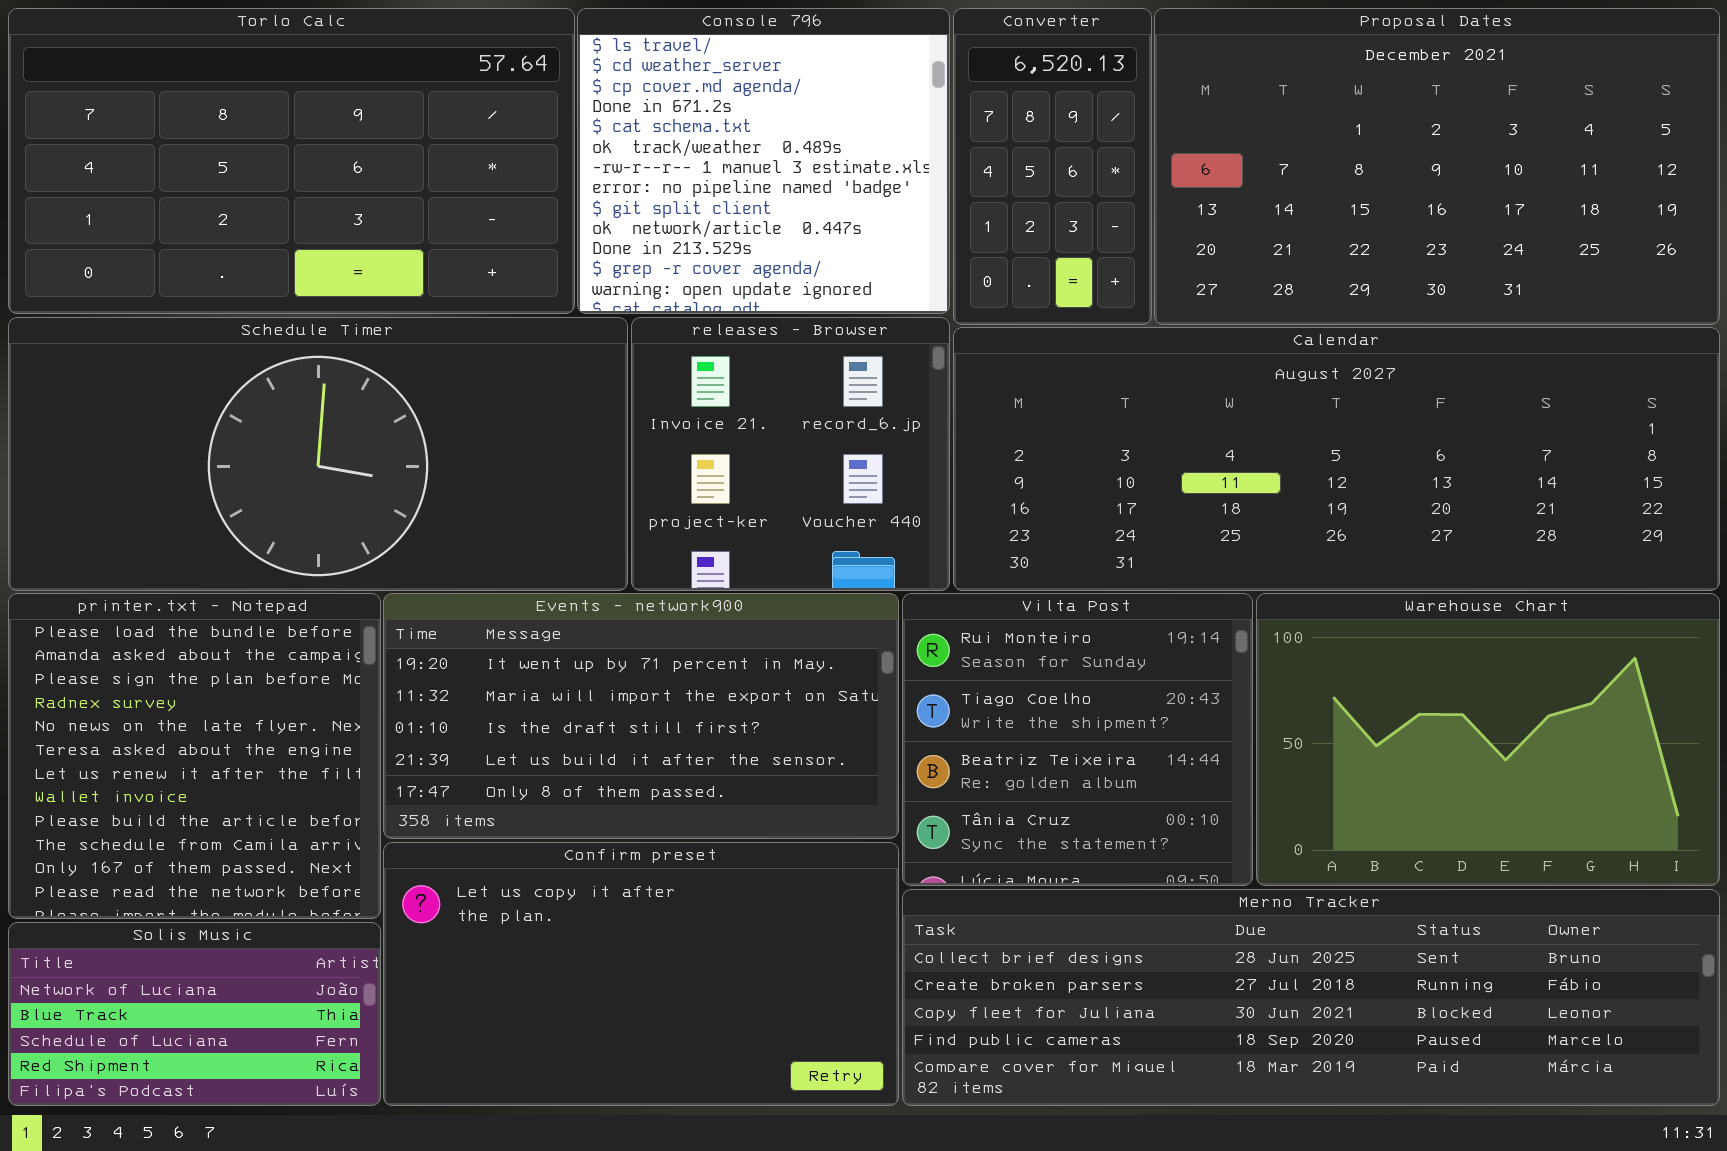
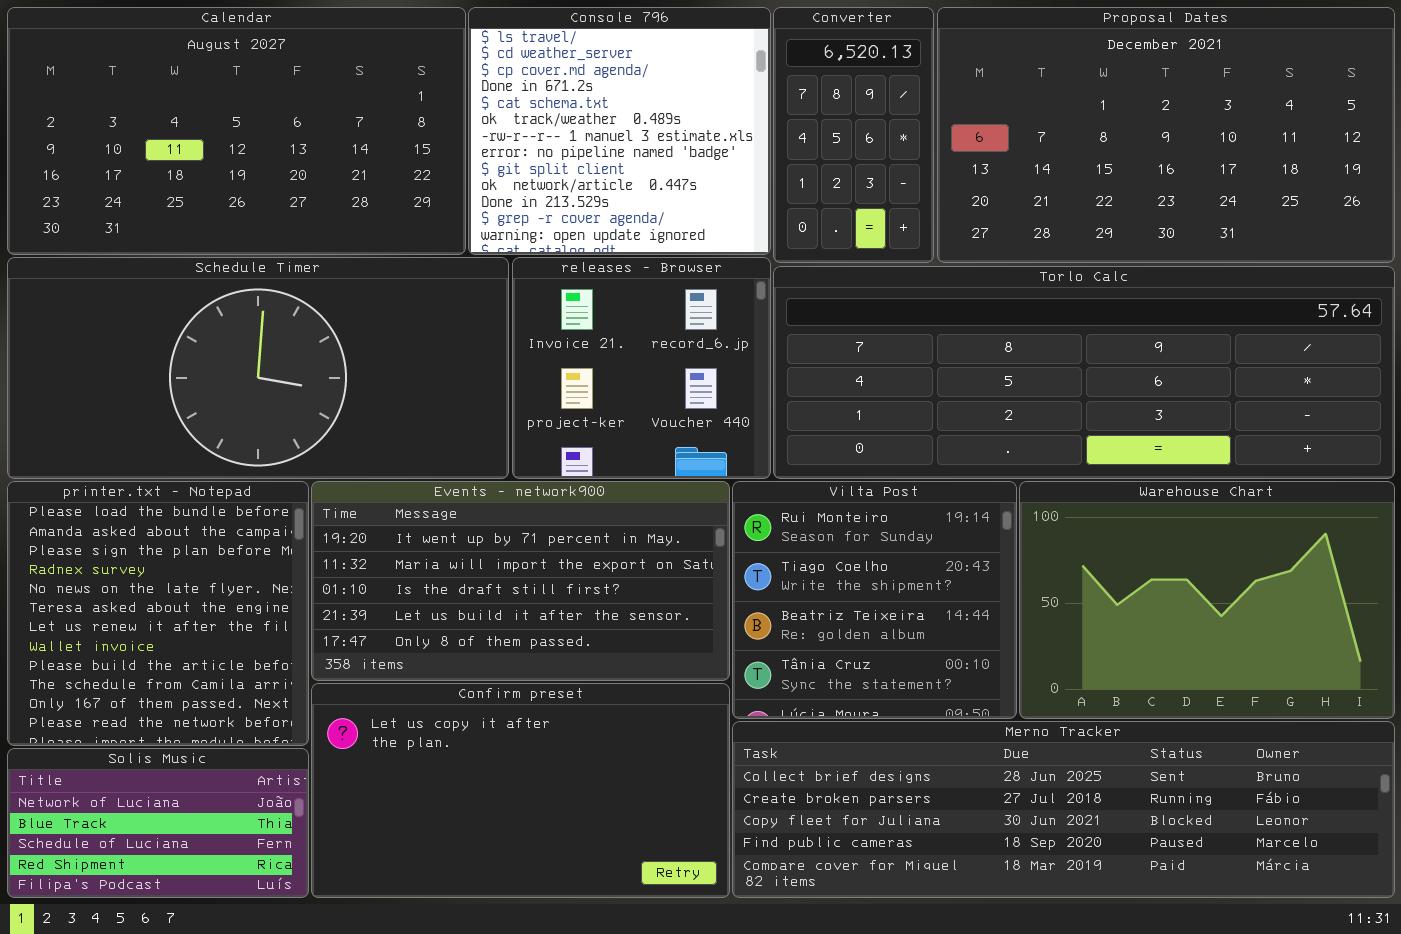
Torlo Calc: [8,8,575,314] -> [773,266,1395,479], moved, resized
Calendar: [953,327,1720,591] -> [7,7,466,255], moved, resized

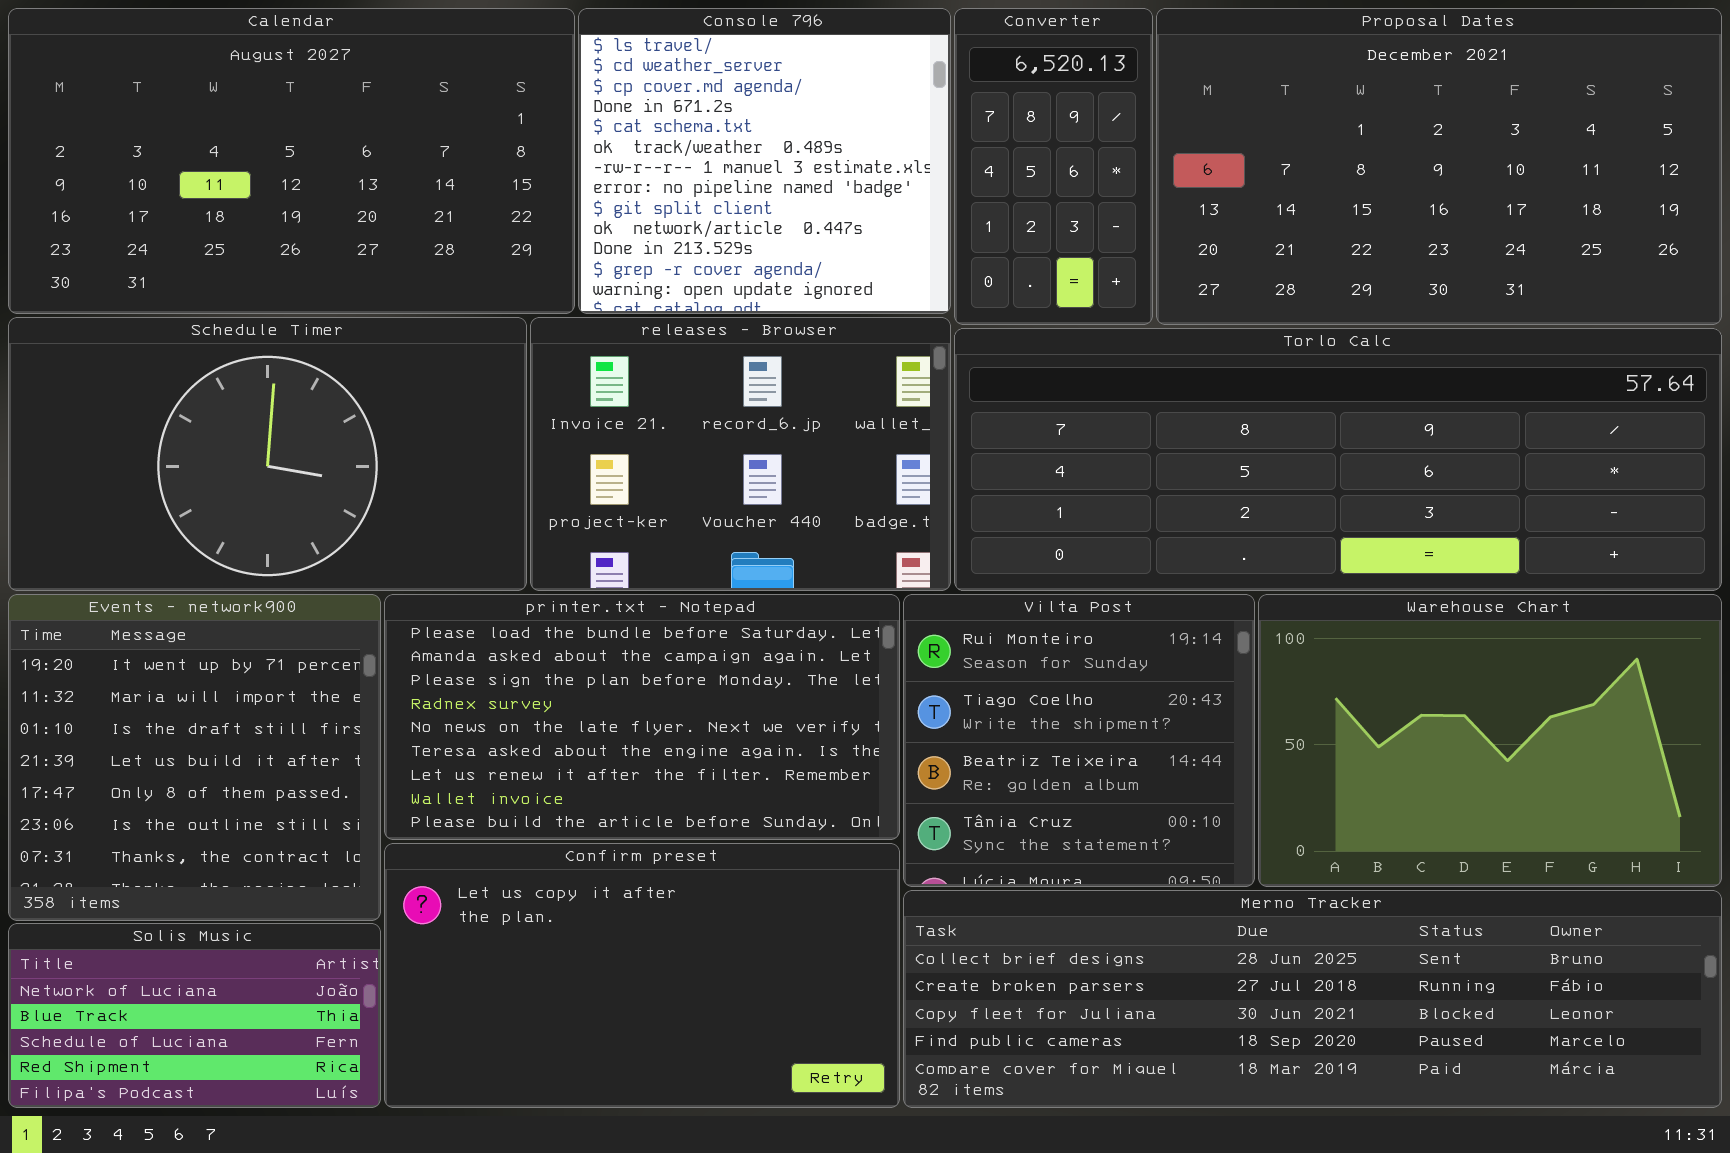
Schedule Timer: [7,257,509,479] -> [8,317,527,591], resized
releases - Browser: [512,257,771,479] -> [530,317,951,591], resized
printer.txt - Notepad: [7,481,309,746] -> [384,594,900,840], moved, resized
Events - network900: [311,481,730,681] -> [8,594,381,921], moved, resized

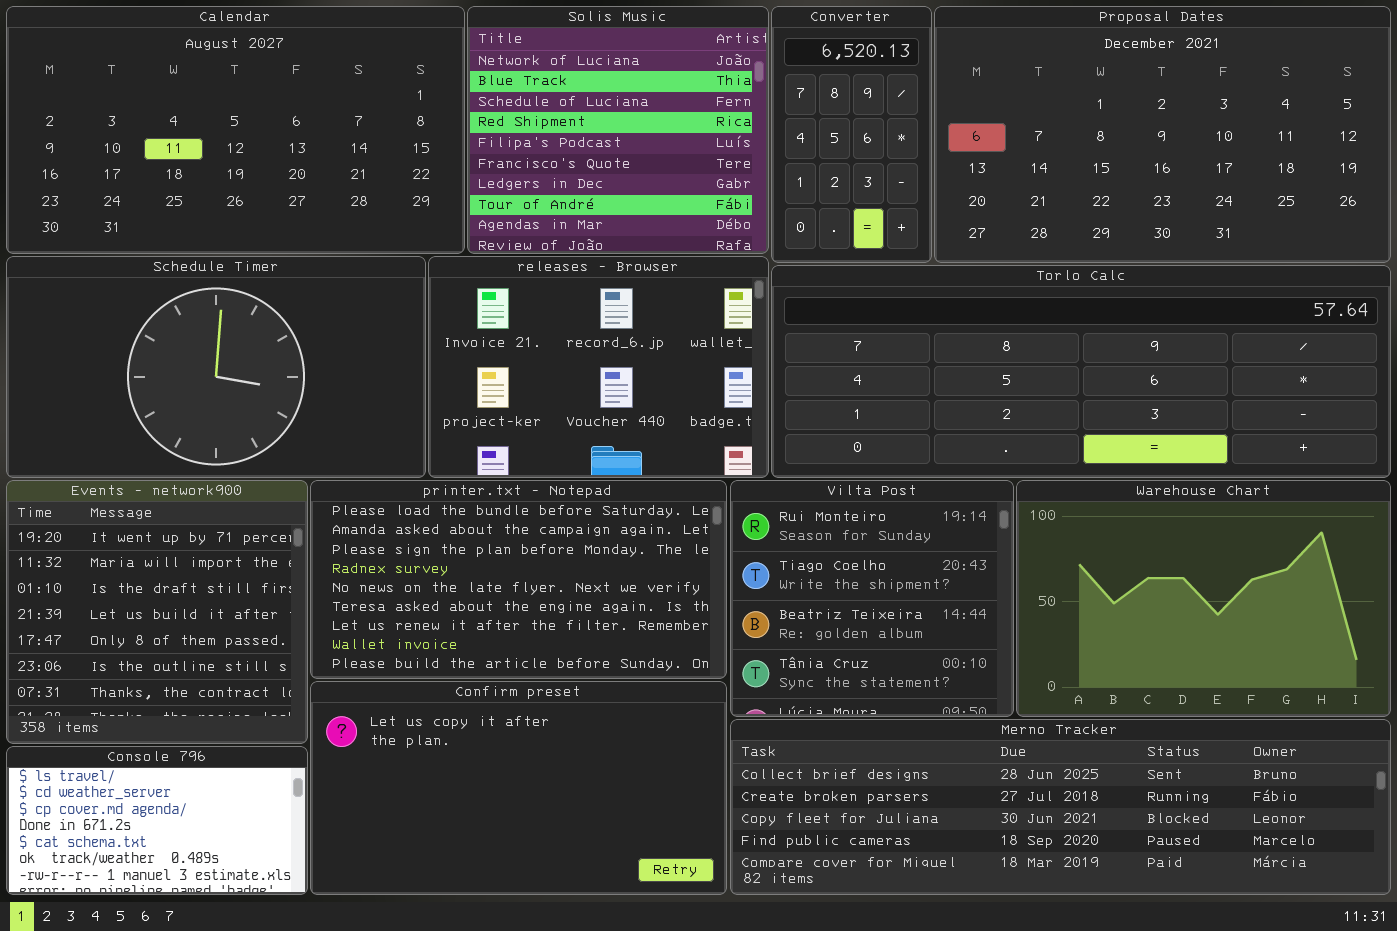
Console 796: [578,8,951,314] -> [6,746,308,895], moved, resized
Solis Music: [8,923,381,1108] -> [467,6,769,254], moved, resized

